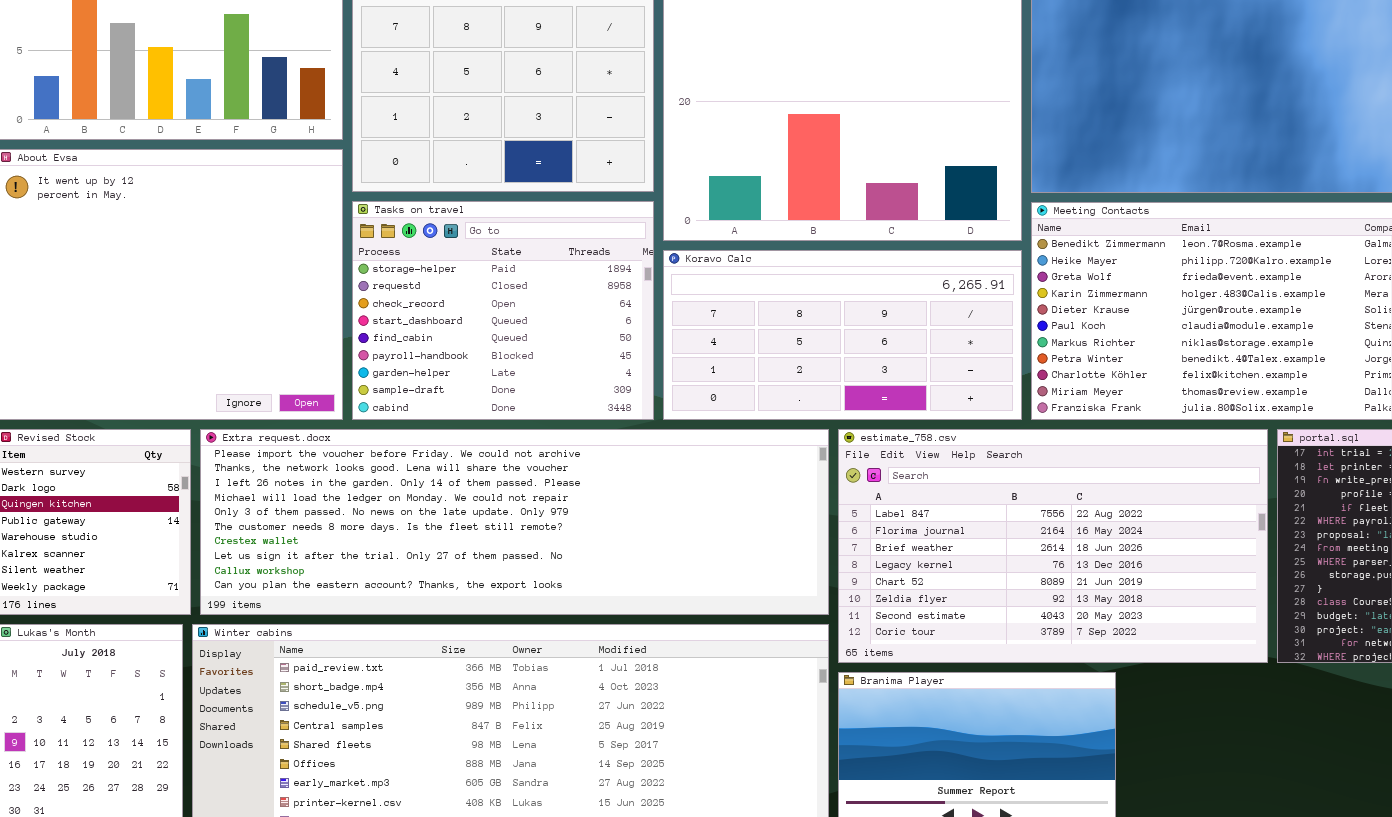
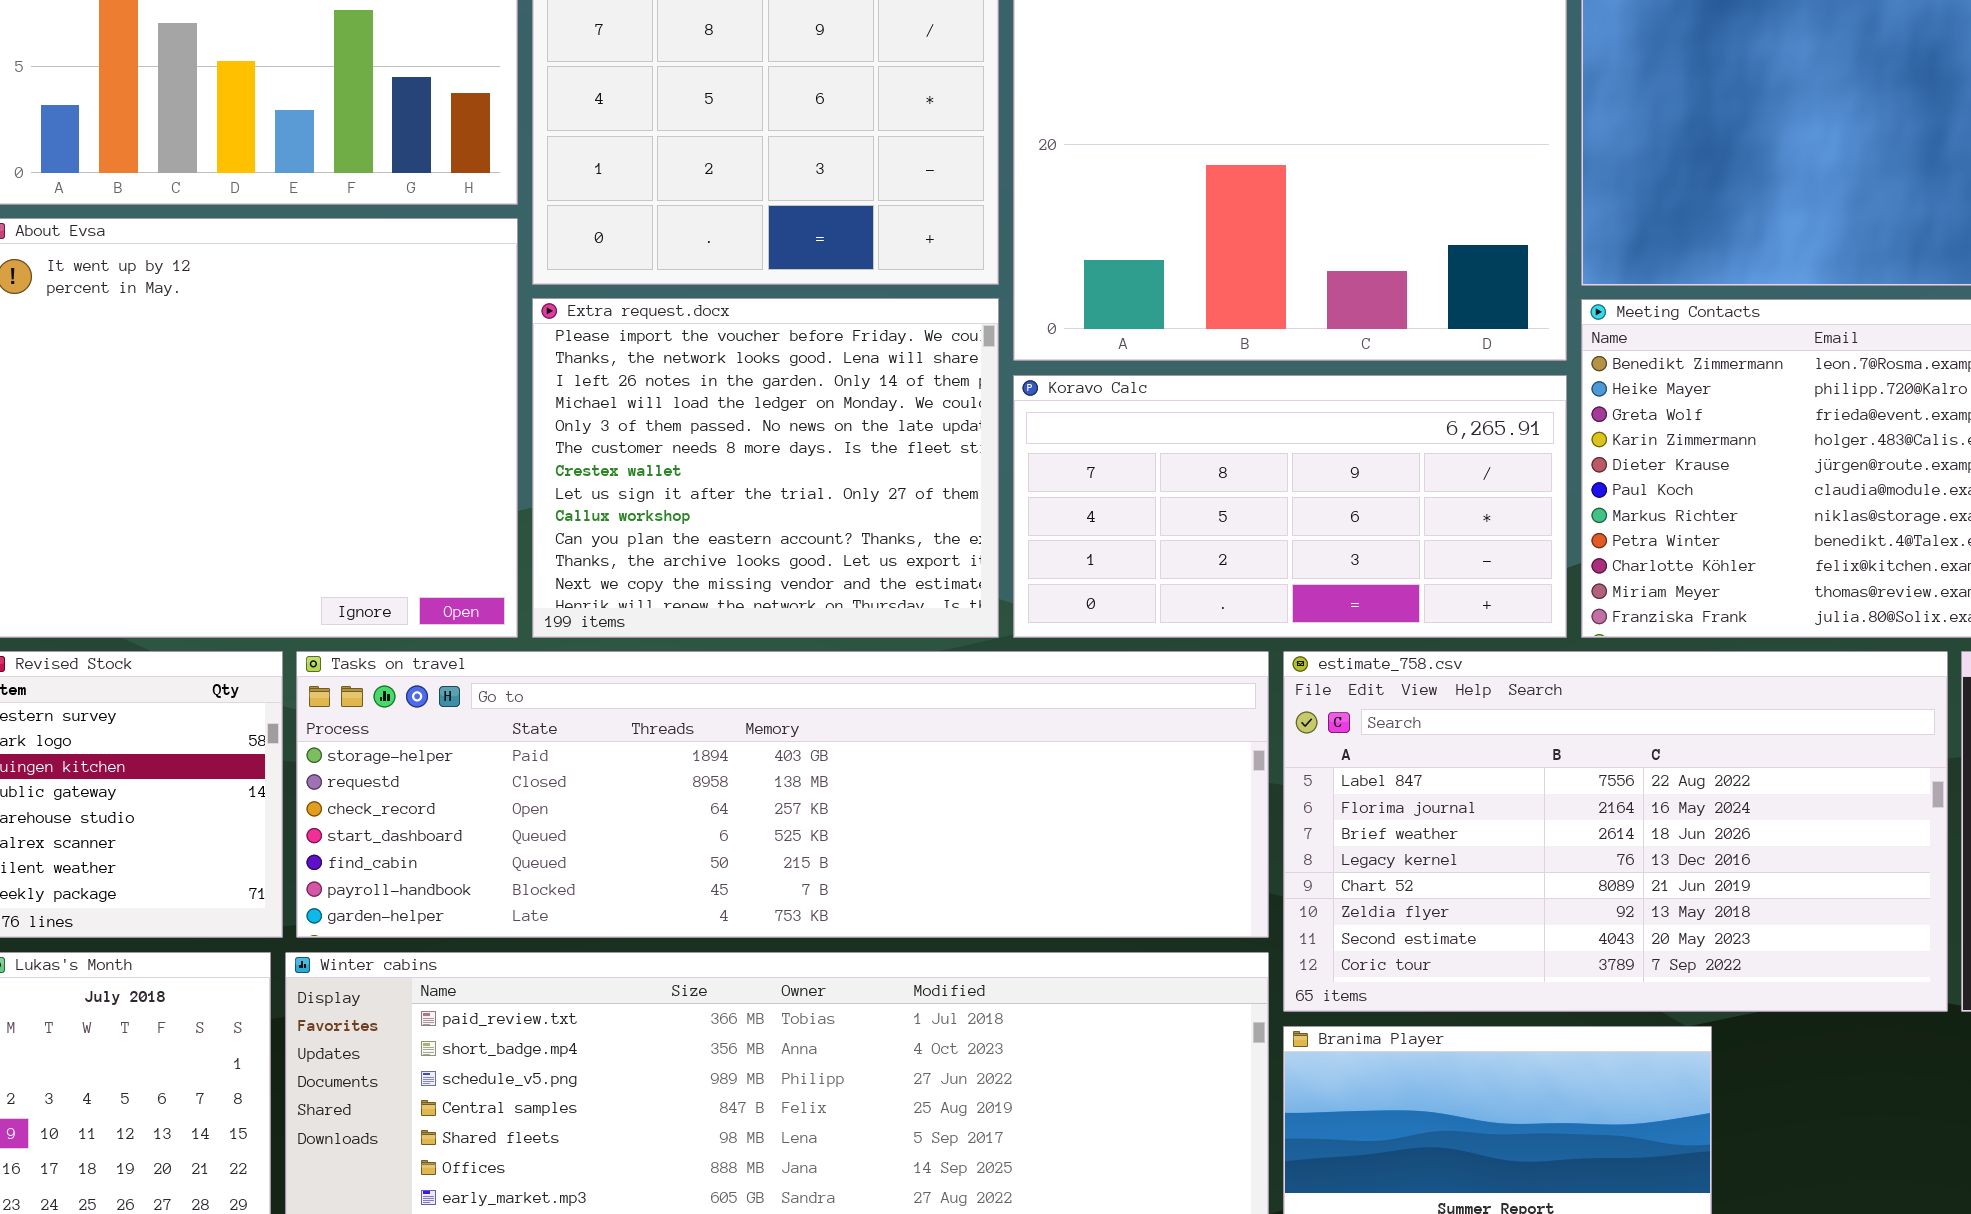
Tasks on travel: [352,201,654,420] -> [296,651,1269,938], moved, resized
Extra request.docx: [200,429,829,615] -> [532,298,999,638], moved, resized

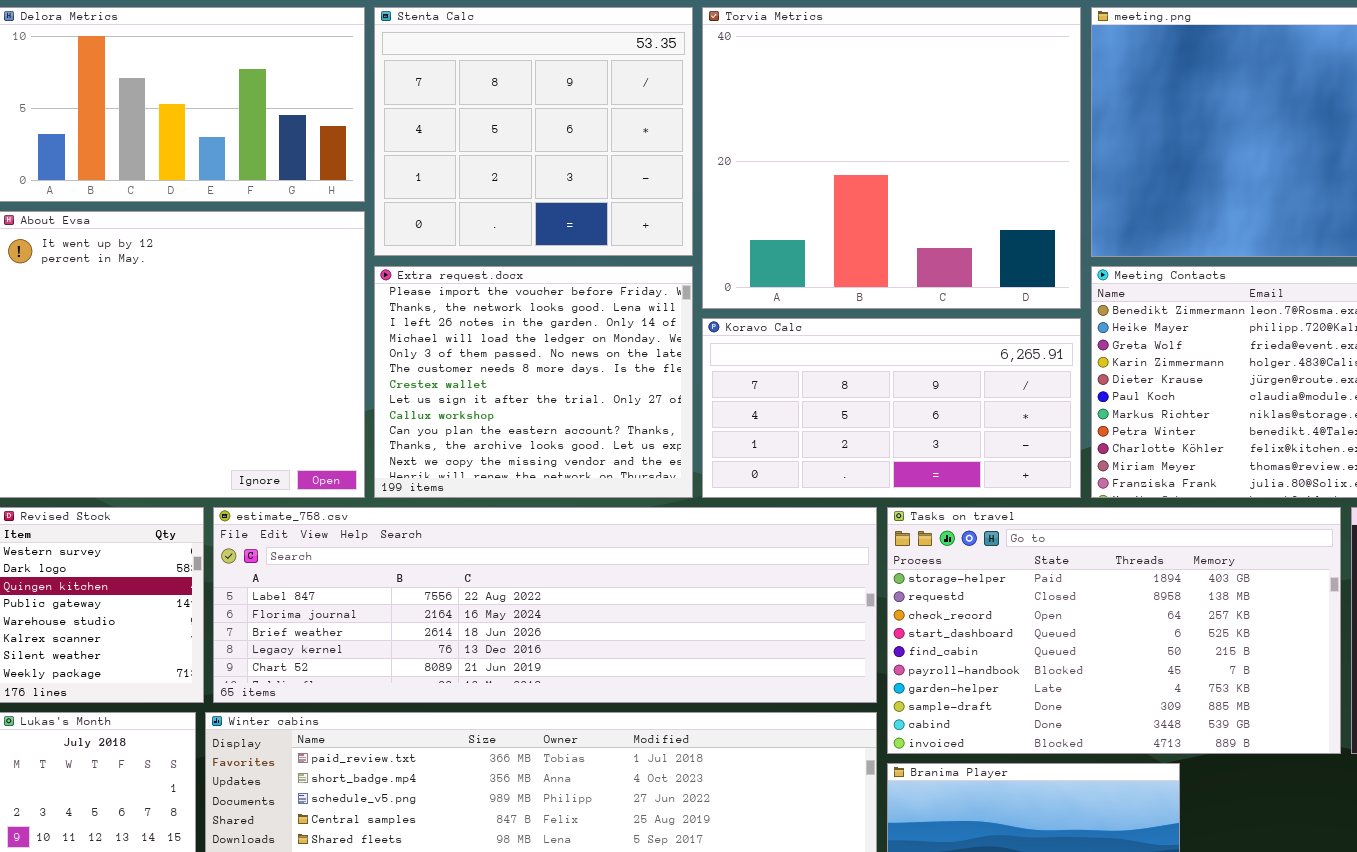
Tasks on travel: [296,651,1269,938] -> [887,507,1341,754], moved, resized
estimate_758.csv: [1283,651,1948,1012] -> [213,507,877,703], moved, resized

